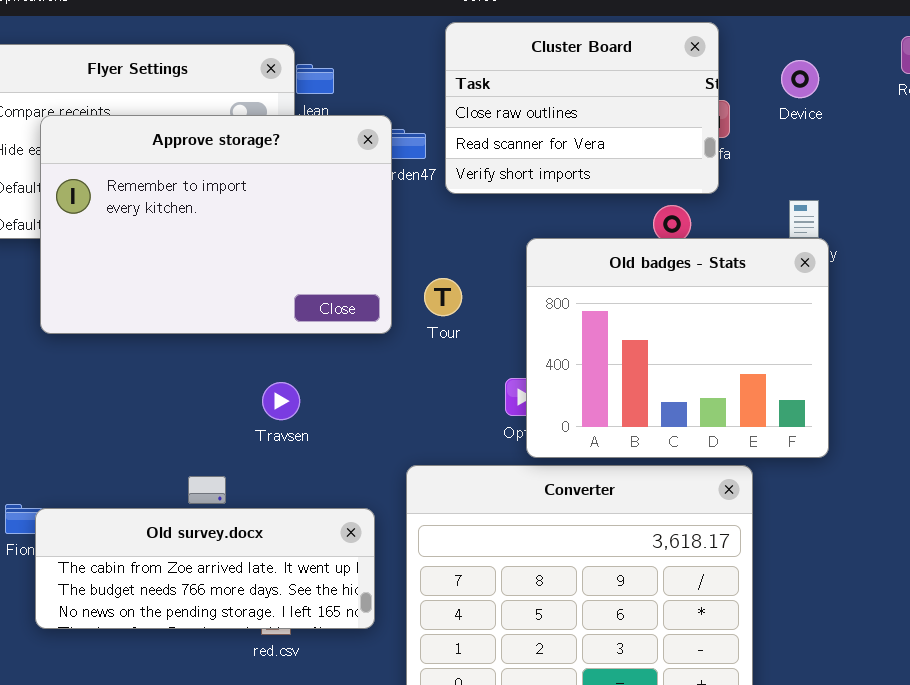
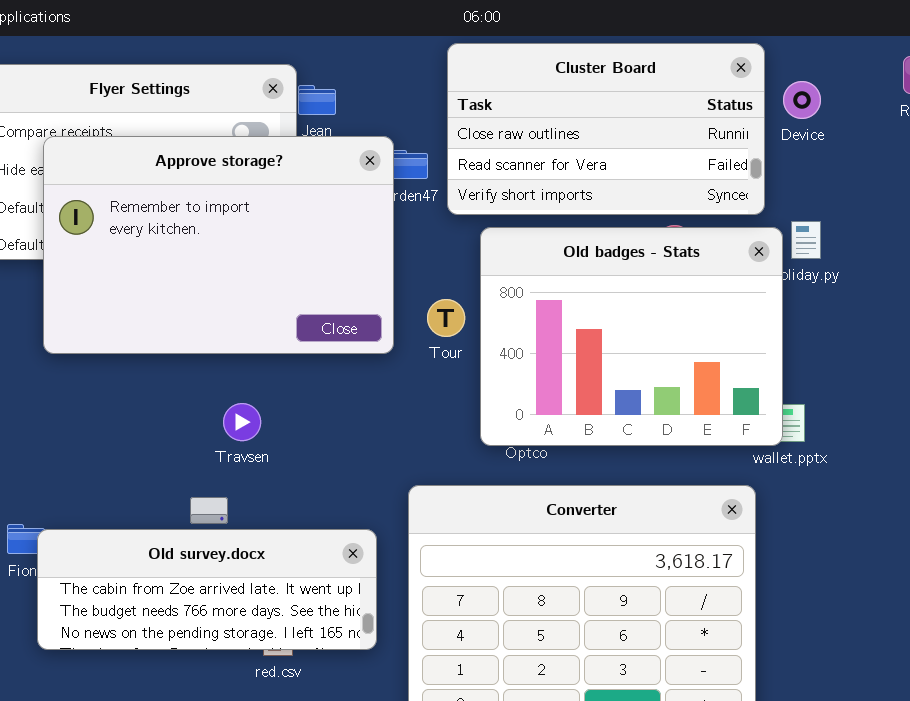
Cluster Board: [445,22,719,194] -> [447,43,765,215], resized
Old badges - Stats: [526,238,829,458] -> [480,227,783,446], moved
Travsen: [262,382,300,420] -> [223,403,261,441], moved

